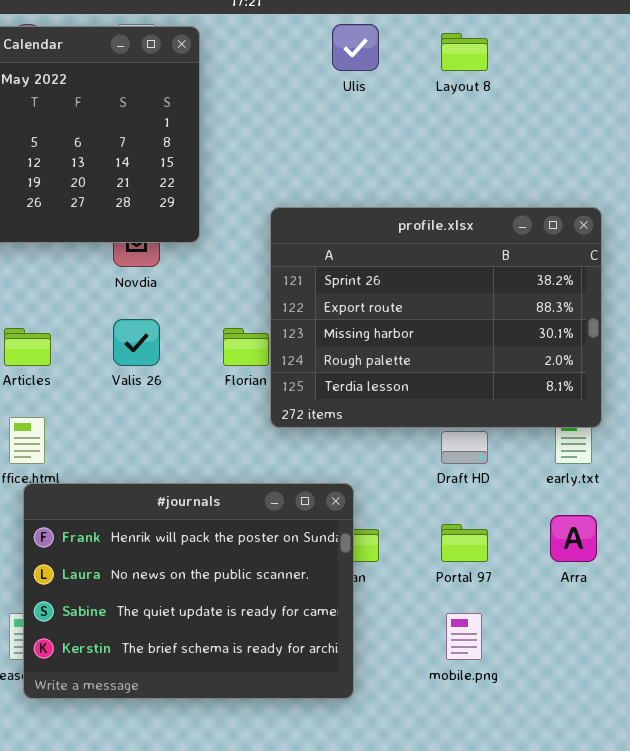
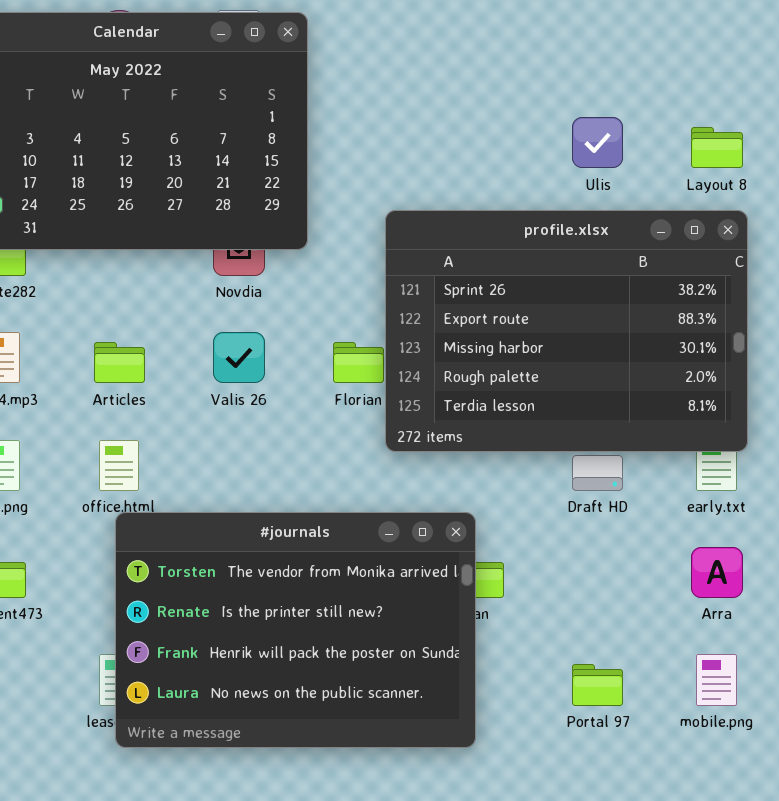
Ulis: [332,24,379,71] -> [572,117,623,168], moved
Layout 8: [441,33,488,71] -> [691,127,743,168], moved
#journals: [23,483,354,699] -> [115,512,476,748], scrolled up 2 rows
Portal 97: [441,524,488,562] -> [572,664,623,706], moved
mobile.png: [446,613,482,660] -> [696,654,737,706], moved

